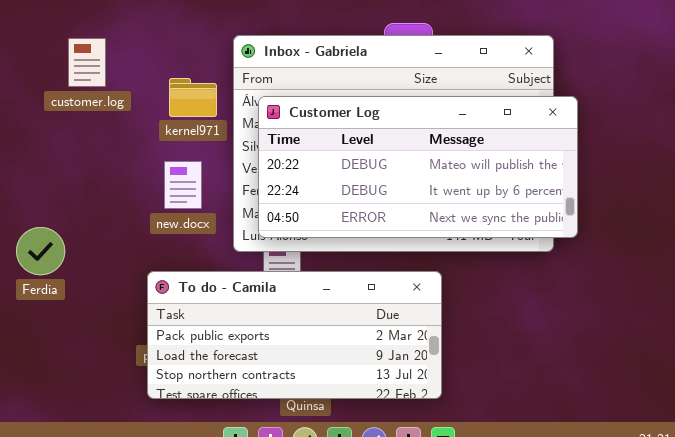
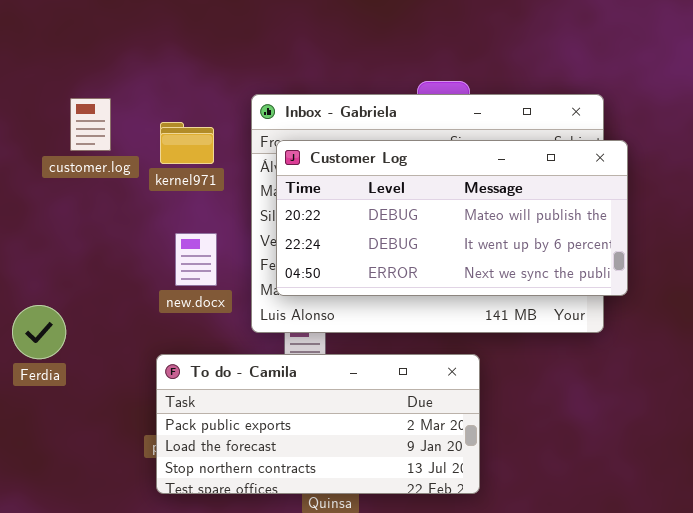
kernel971: [169,78,217,117] -> [160,122,214,164], moved
Customer Log: [258,96,578,238] -> [276,140,628,296], moved

